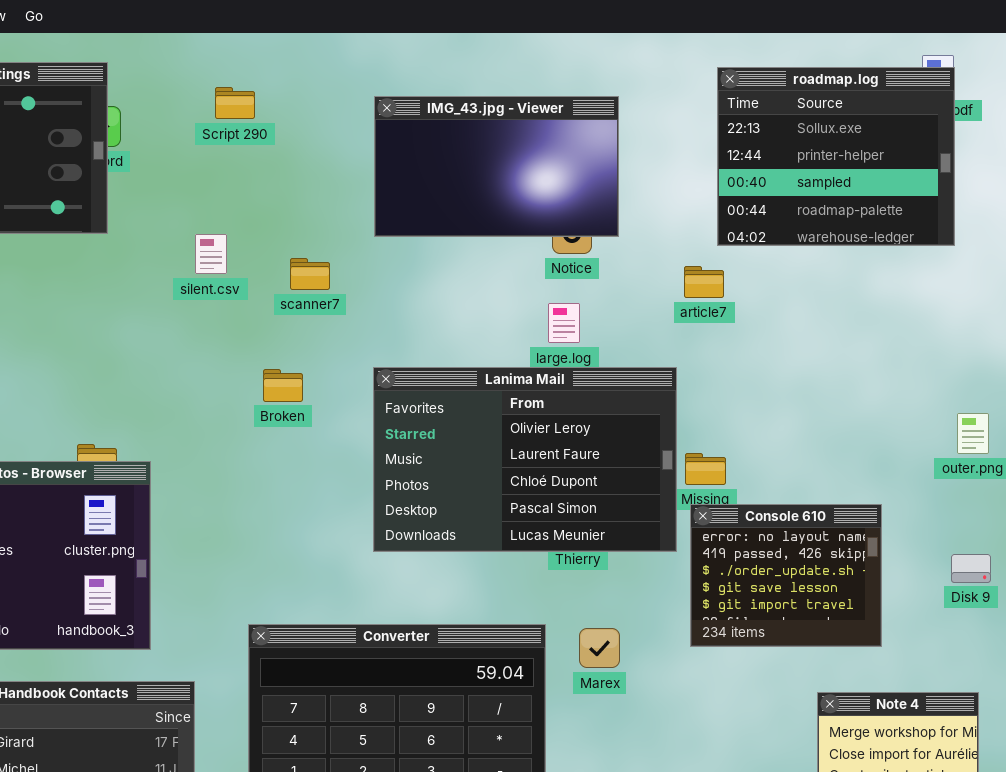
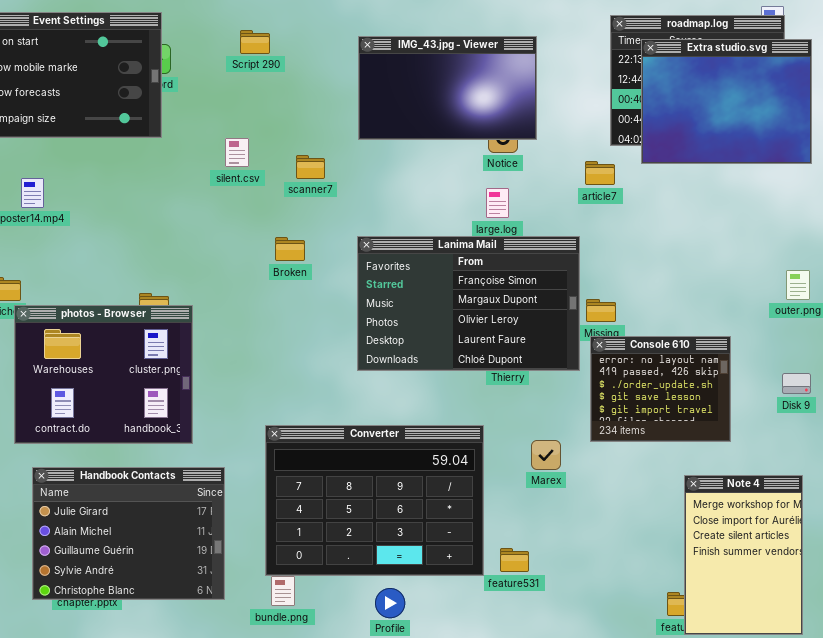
Extra studio.svg: none -> [641,39,812,164], opened
Lanima Mail: [373,367,677,552] -> [357,236,580,371], scrolled up 2 rows
Marex: [579,628,620,668] -> [531,440,561,470], moved

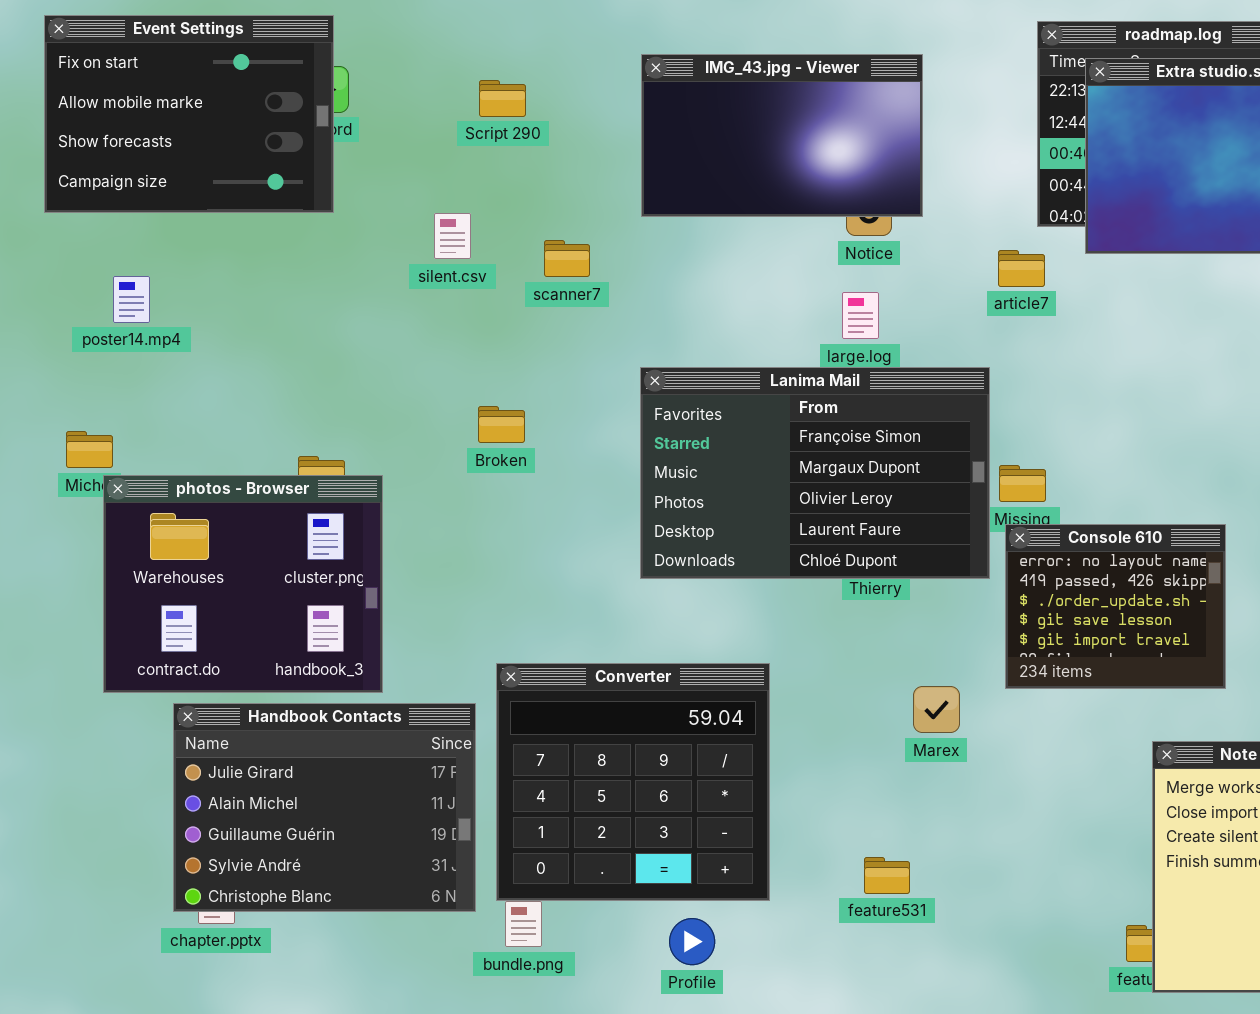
Script 290: [240,30,270,54] -> [479,80,526,117], moved
Broken: [275,237,305,261] -> [478,406,525,443], moved
Converter: [265,425,484,576] -> [496,663,770,901], resized
Handbook Contacts: [32,467,225,600] -> [173,703,476,912], moved

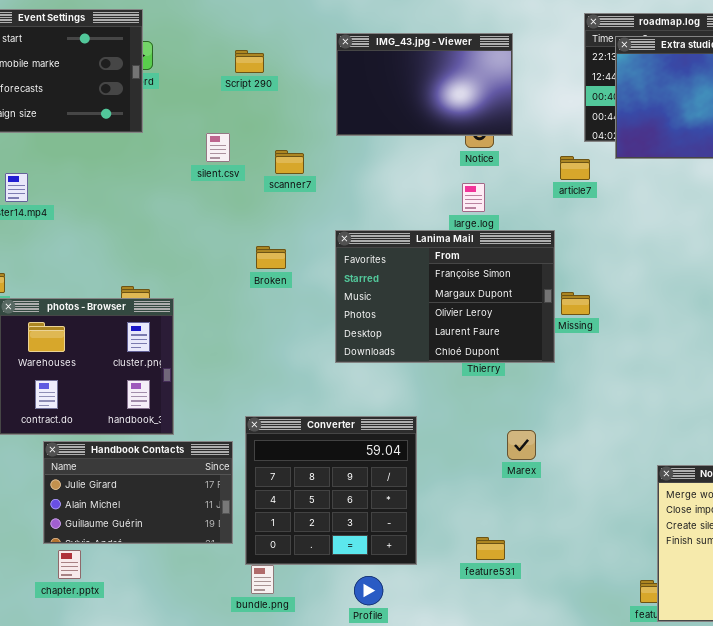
Broken: [478,406,525,443] -> [256,246,286,269], moved
Console 610: [1005,524,1226,689] -> none, closed
Handbook Contacts: [173,703,476,912] -> [43,441,233,544], resized

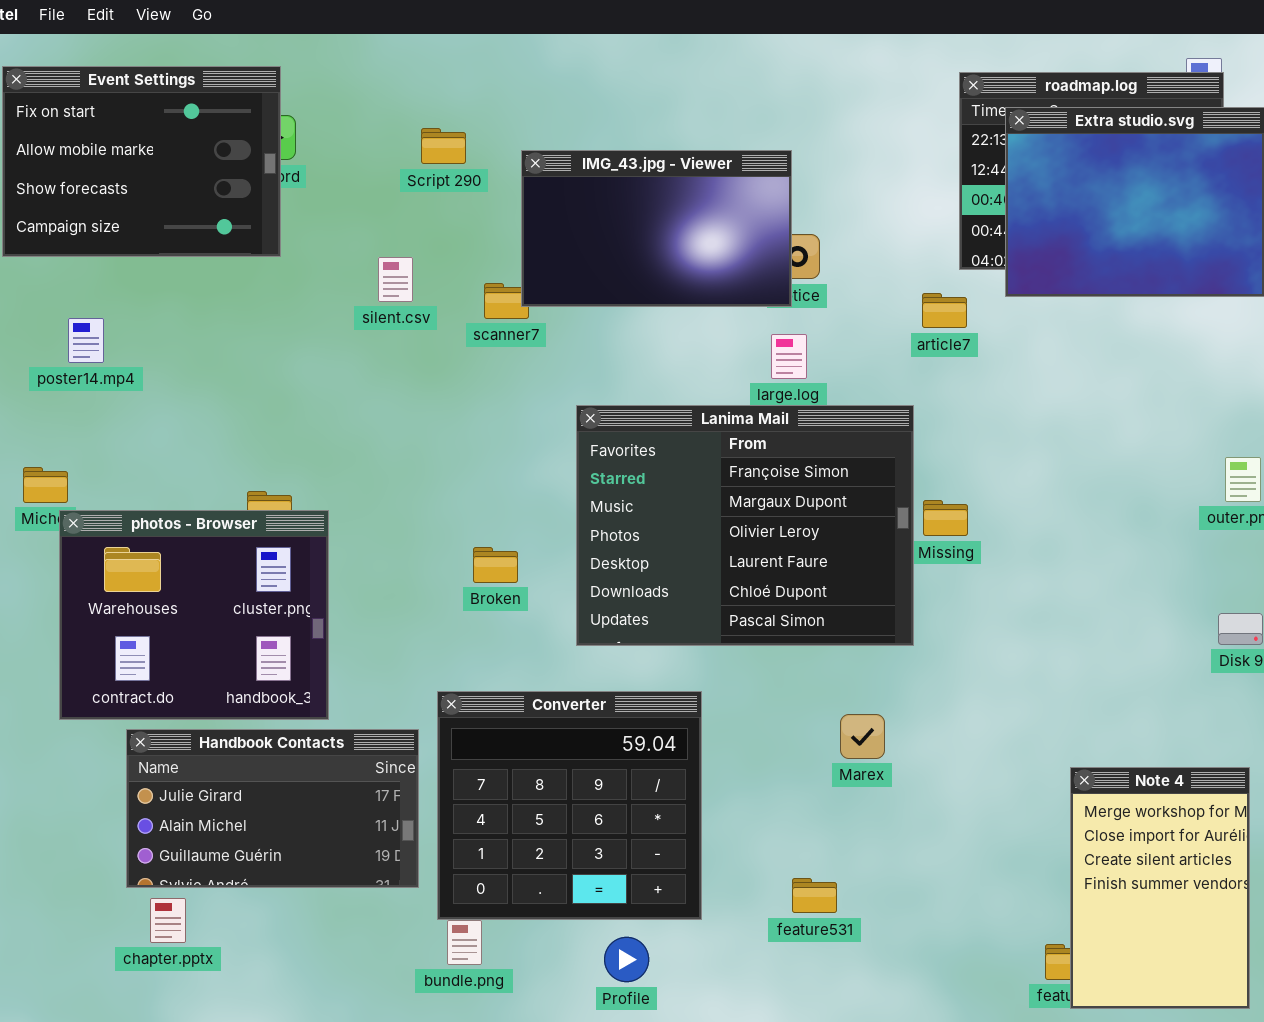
IMG_43.jpg - Viewer: [336,33,513,136] -> [521,150,792,307], moved
Lanima Mail: [335,230,555,363] -> [576,405,914,646], resized
Broken: [256,246,286,269] -> [473,547,518,583], moved

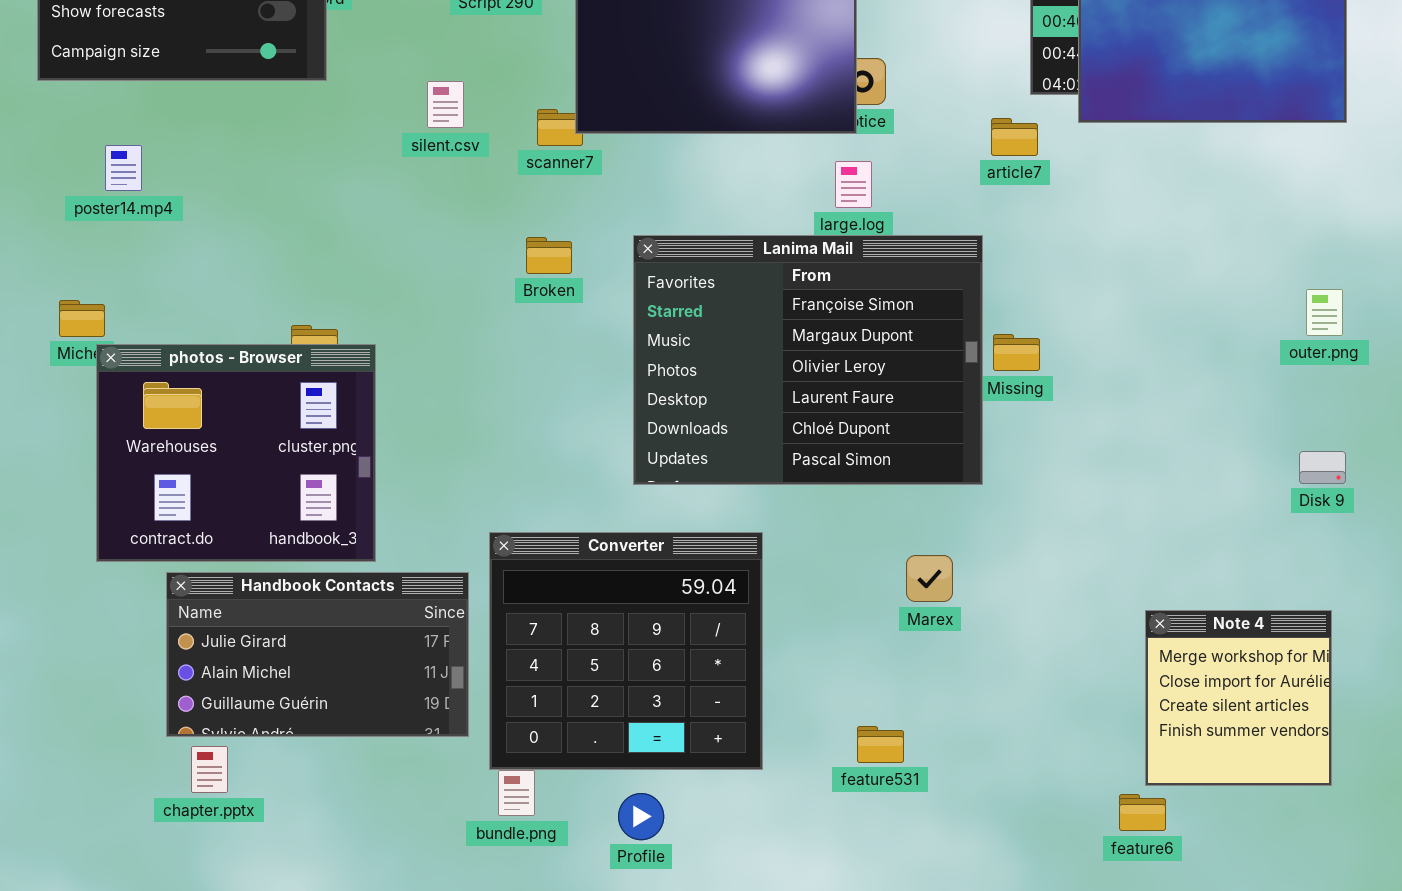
Broken: [473,547,518,583] -> [526,237,572,274], moved
Note 4: [1070,767,1250,1009] -> [1145,610,1332,786], resized
Profile: [604,937,649,982] -> [618,793,664,840], moved

